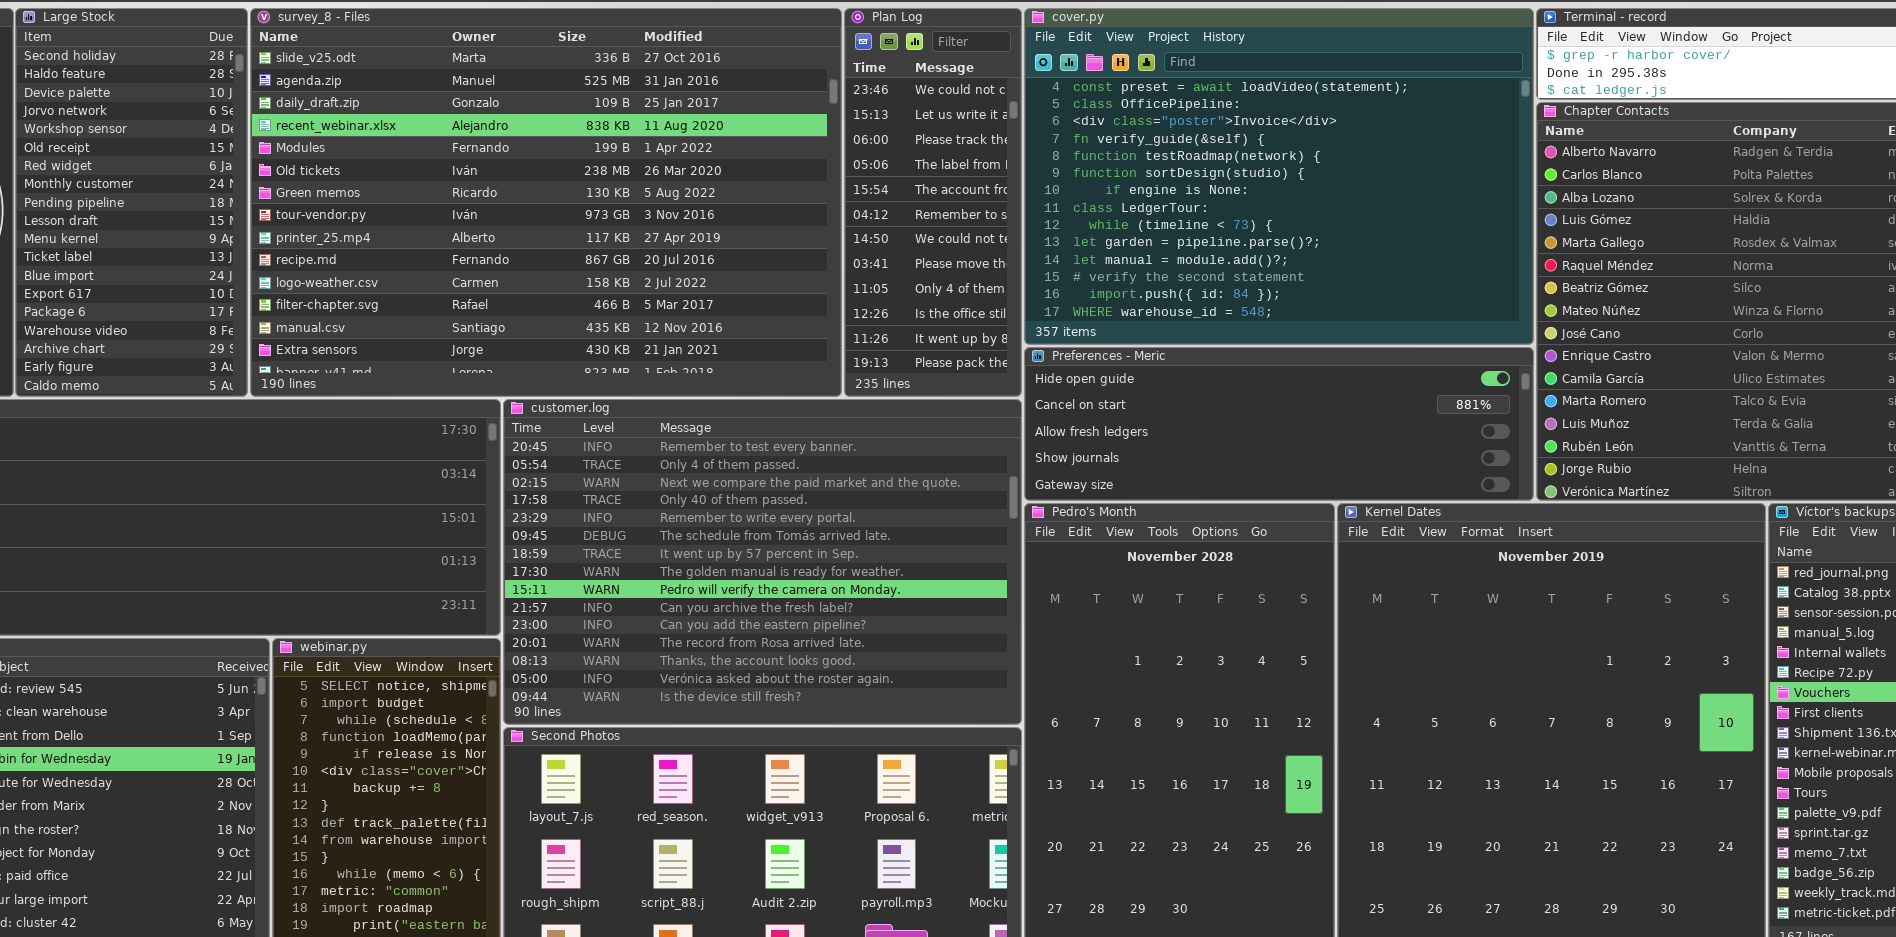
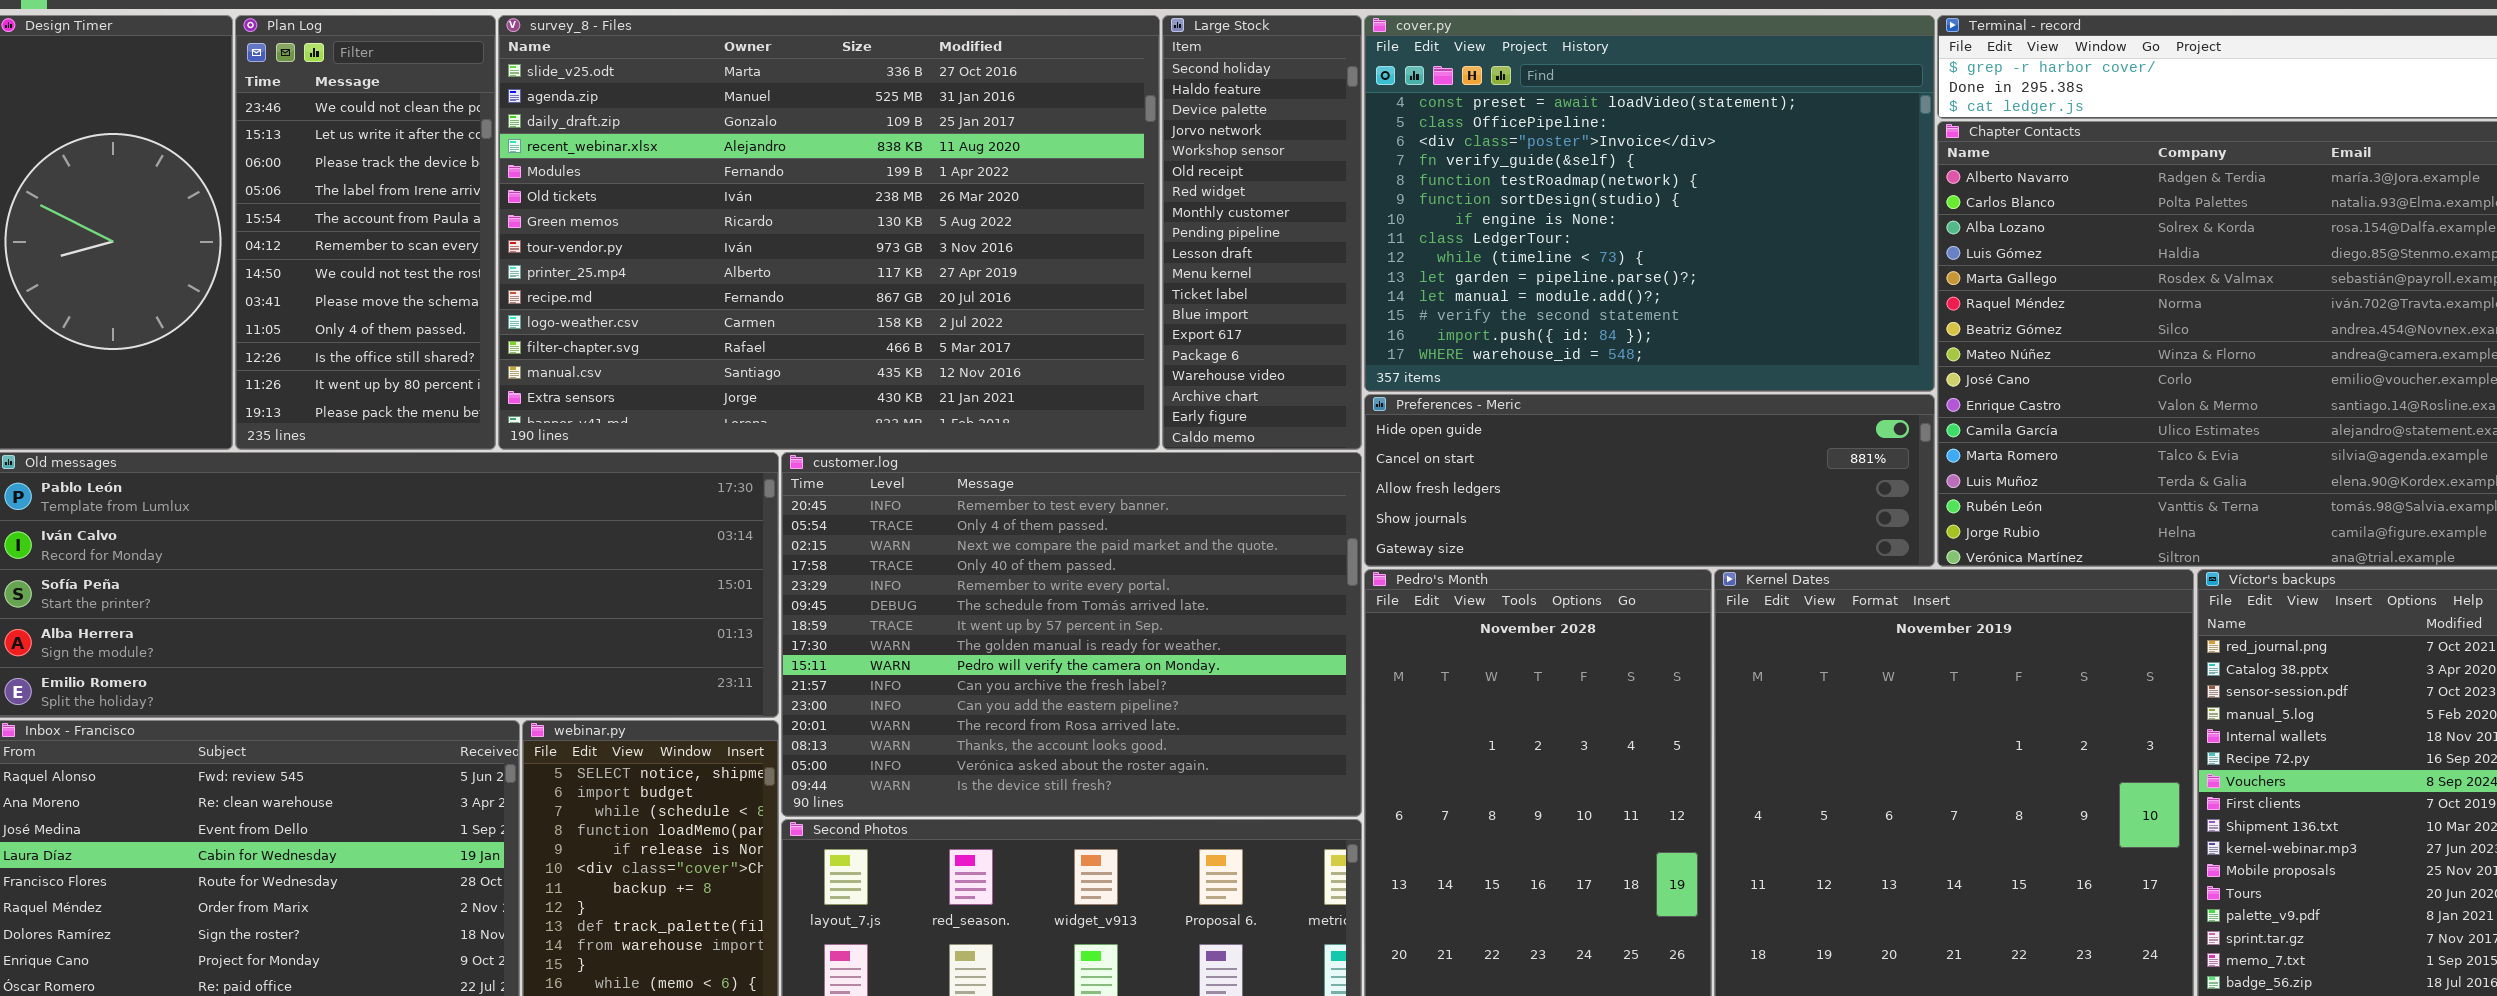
Large Stock: [15,8,248,397] -> [1162,15,1362,450], moved, resized
Plan Log: [844,8,1022,397] -> [235,15,496,450], moved, resized

